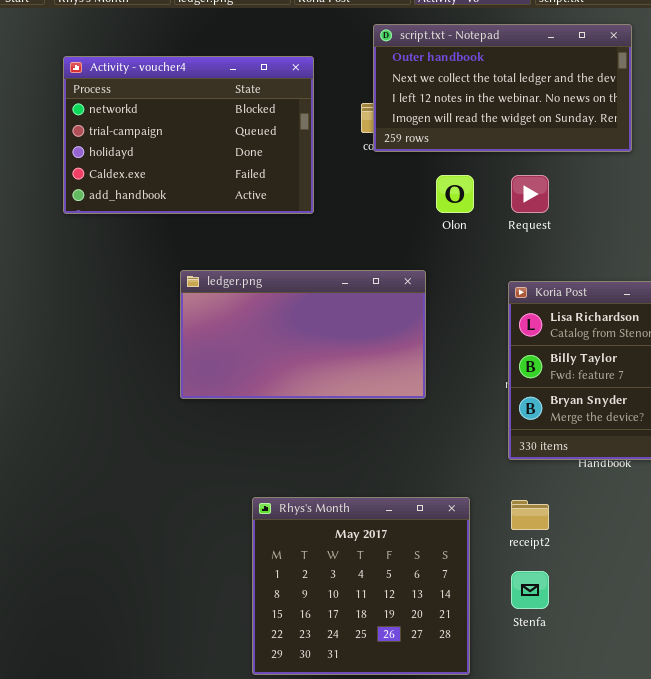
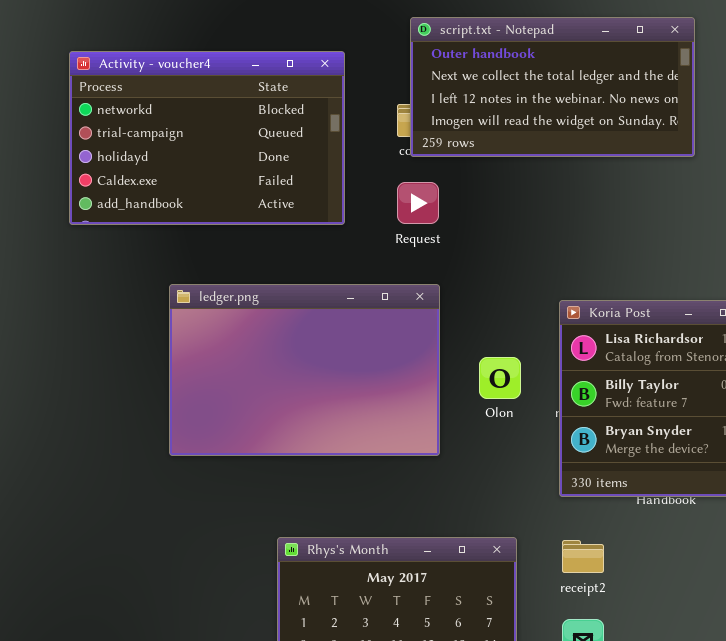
Olon: [436,175,474,213] -> [479,357,521,399], moved
Request: [511,175,549,213] -> [397,182,439,224], moved
ledger.png: [180,270,426,399] -> [169,284,440,456], moved, resized

